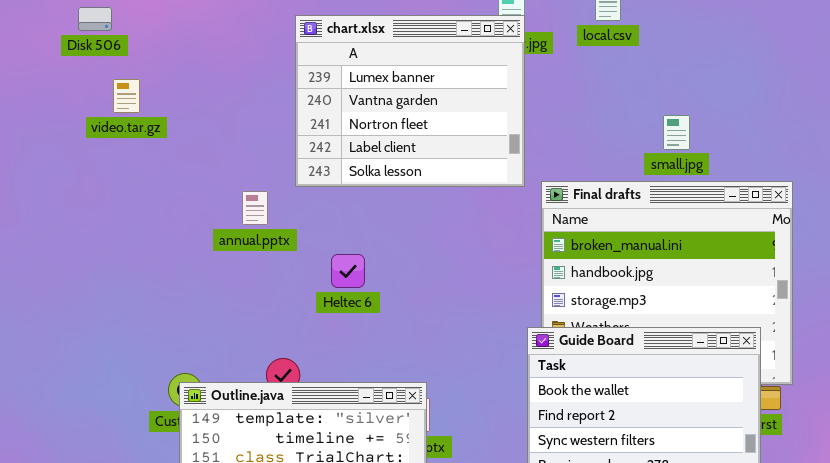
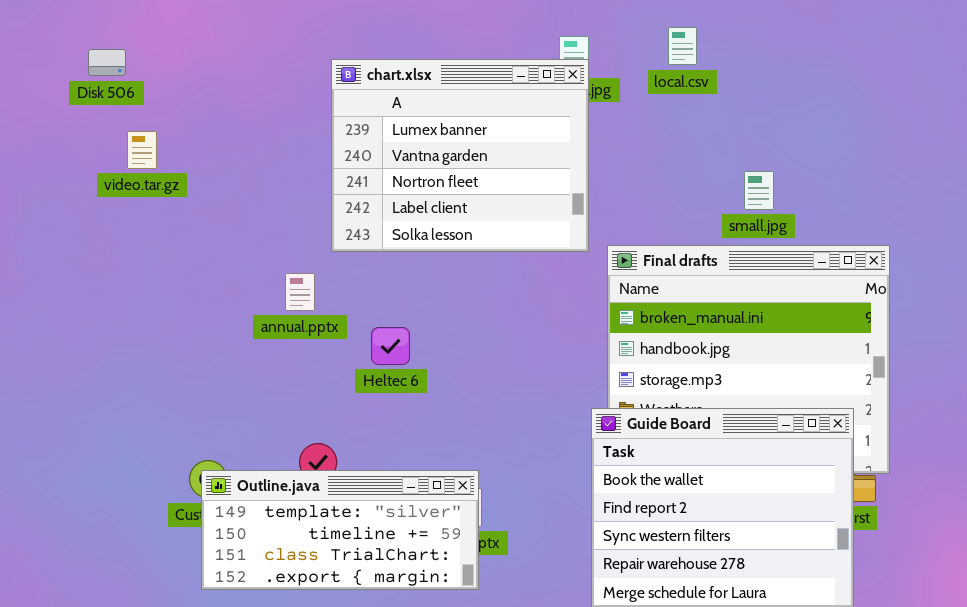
annual.pptx: [242,191,268,225] -> [285,273,315,311], moved

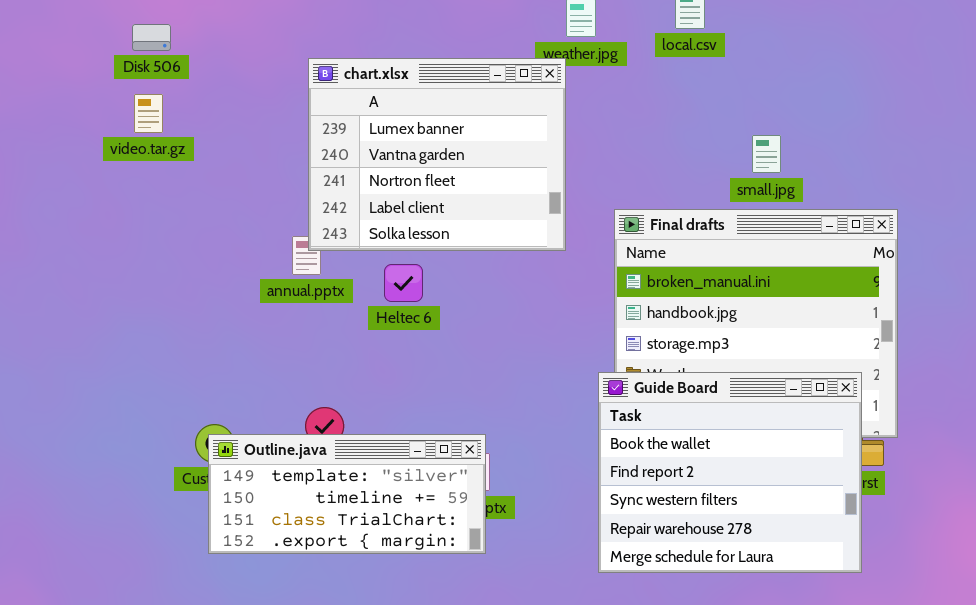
Disk 506: [88,49,126,76] -> [132,24,171,51], moved
chart.xlsx: [331,59,589,252] -> [308,58,566,251], moved
Heltec 6: [371,327,410,365] -> [384,264,423,302], moved

